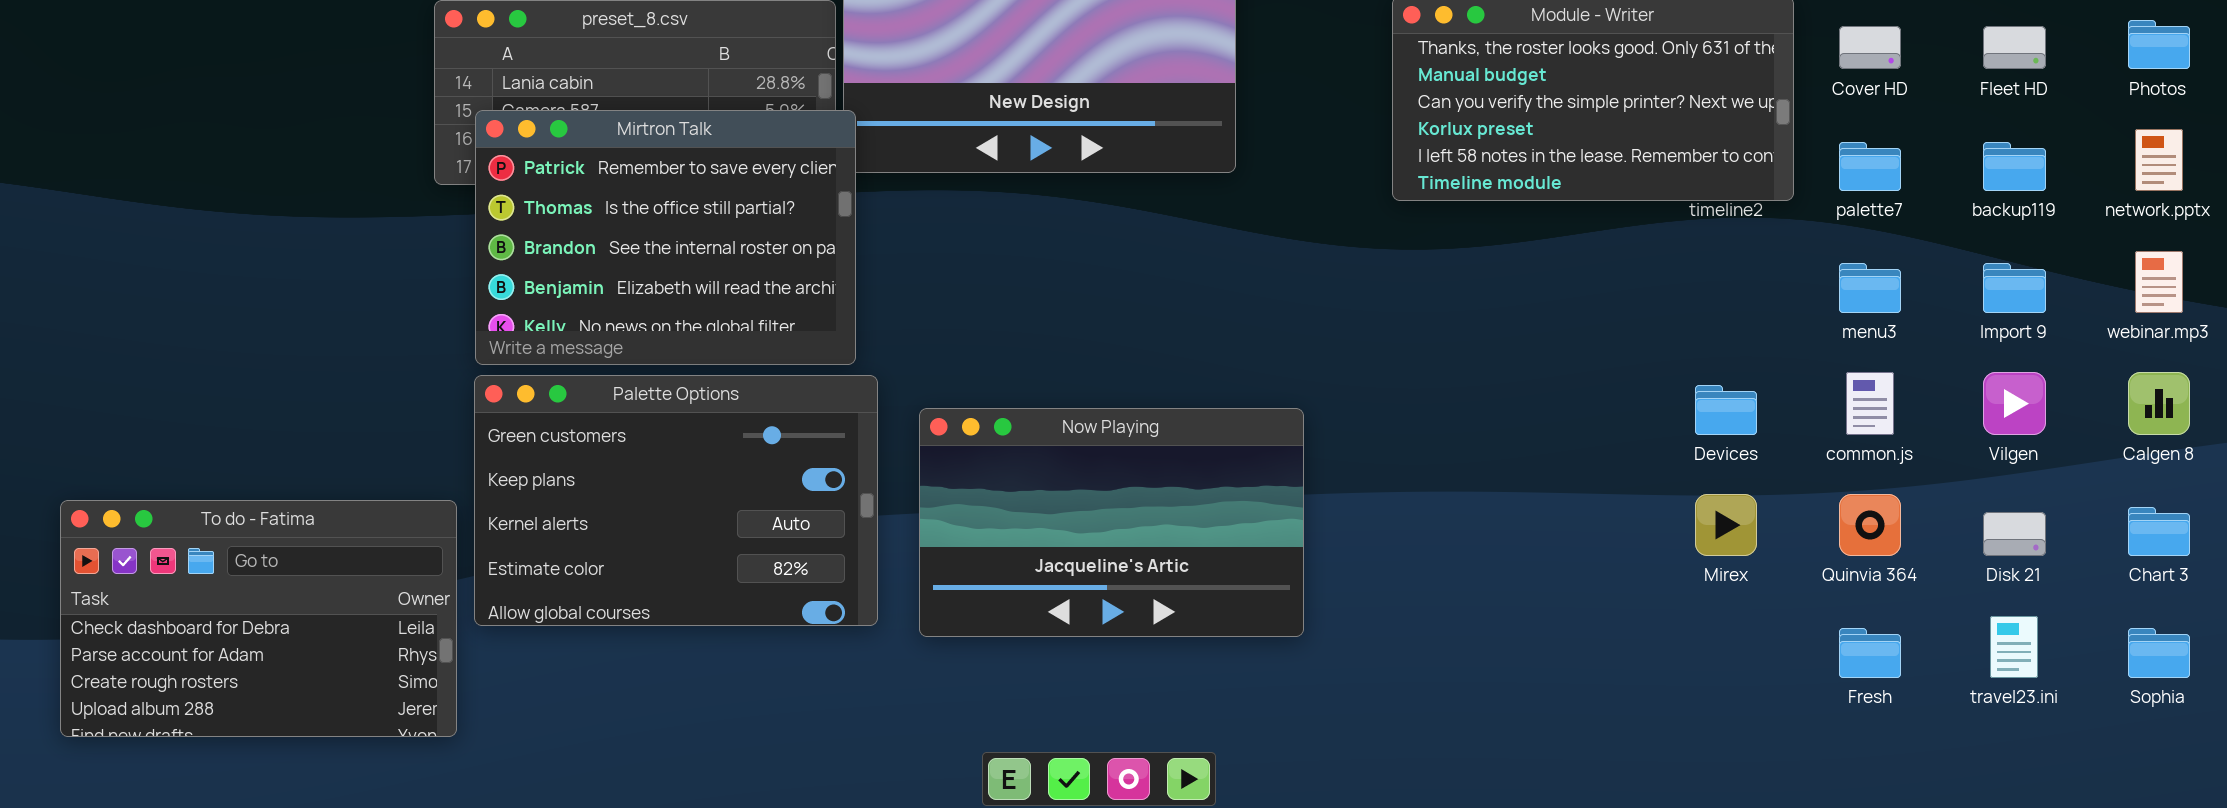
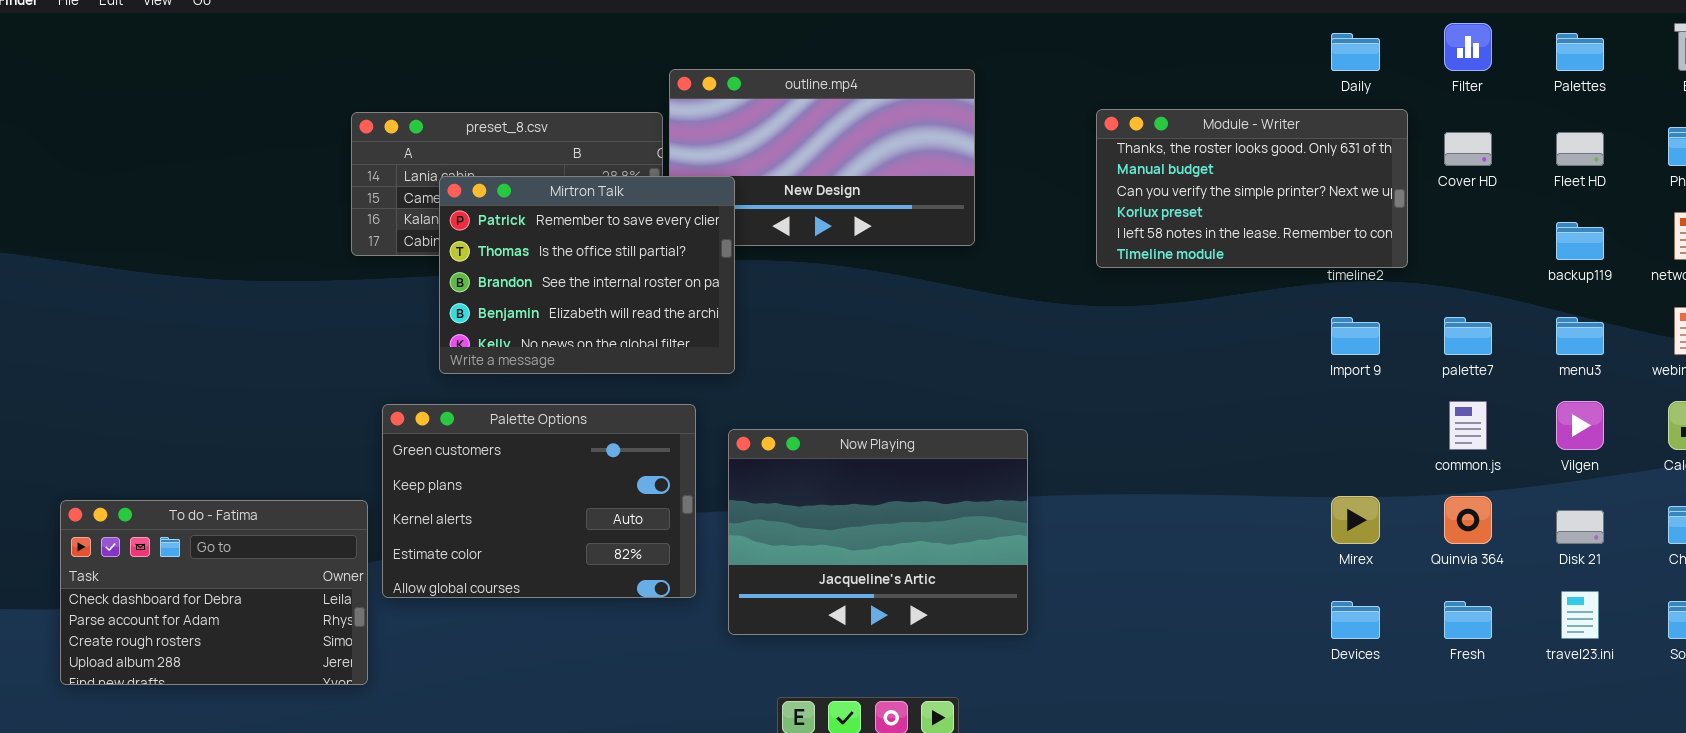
Mirtron Talk: [475,110,856,365] -> [439,176,735,374], moved
palette7: [1839,142,1901,191] -> [1444,317,1492,355], moved
menu3: [1839,263,1901,313] -> [1556,317,1604,355], moved
Import 9: [1983,263,2046,313] -> [1331,317,1380,355], moved
Devices: [1695,385,1757,435] -> [1331,601,1380,639], moved
Now Playing: [919,408,1304,637] -> [728,429,1028,635], resized

